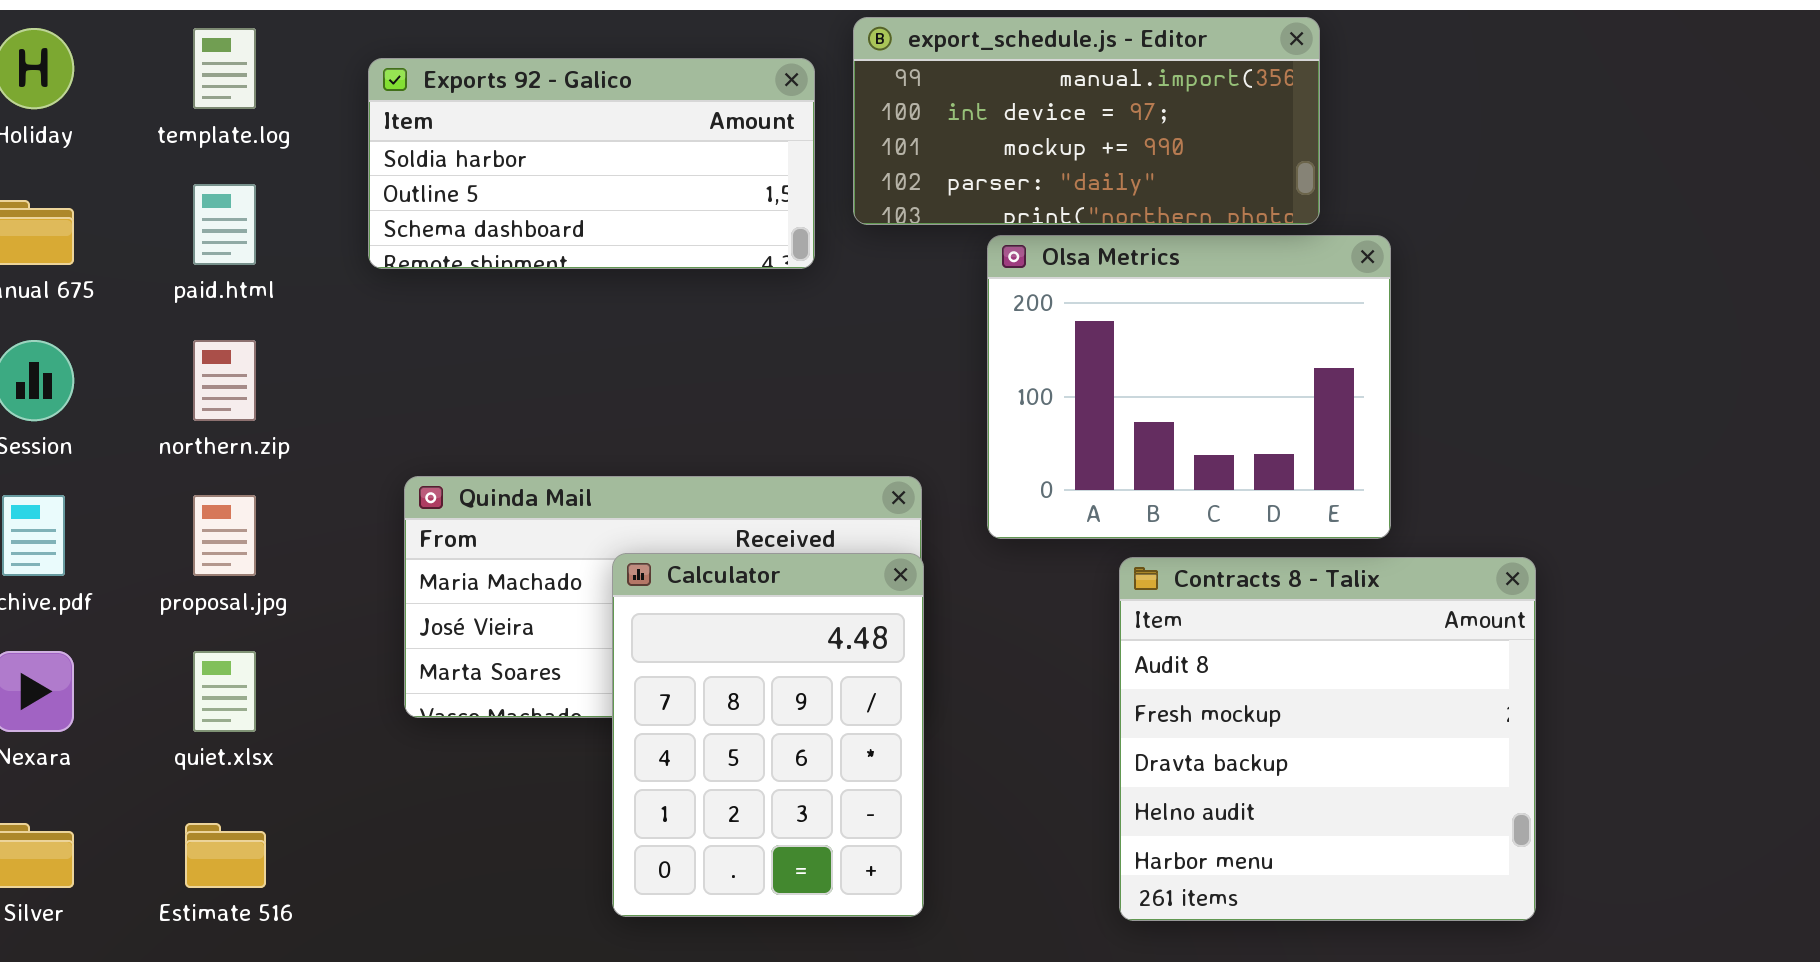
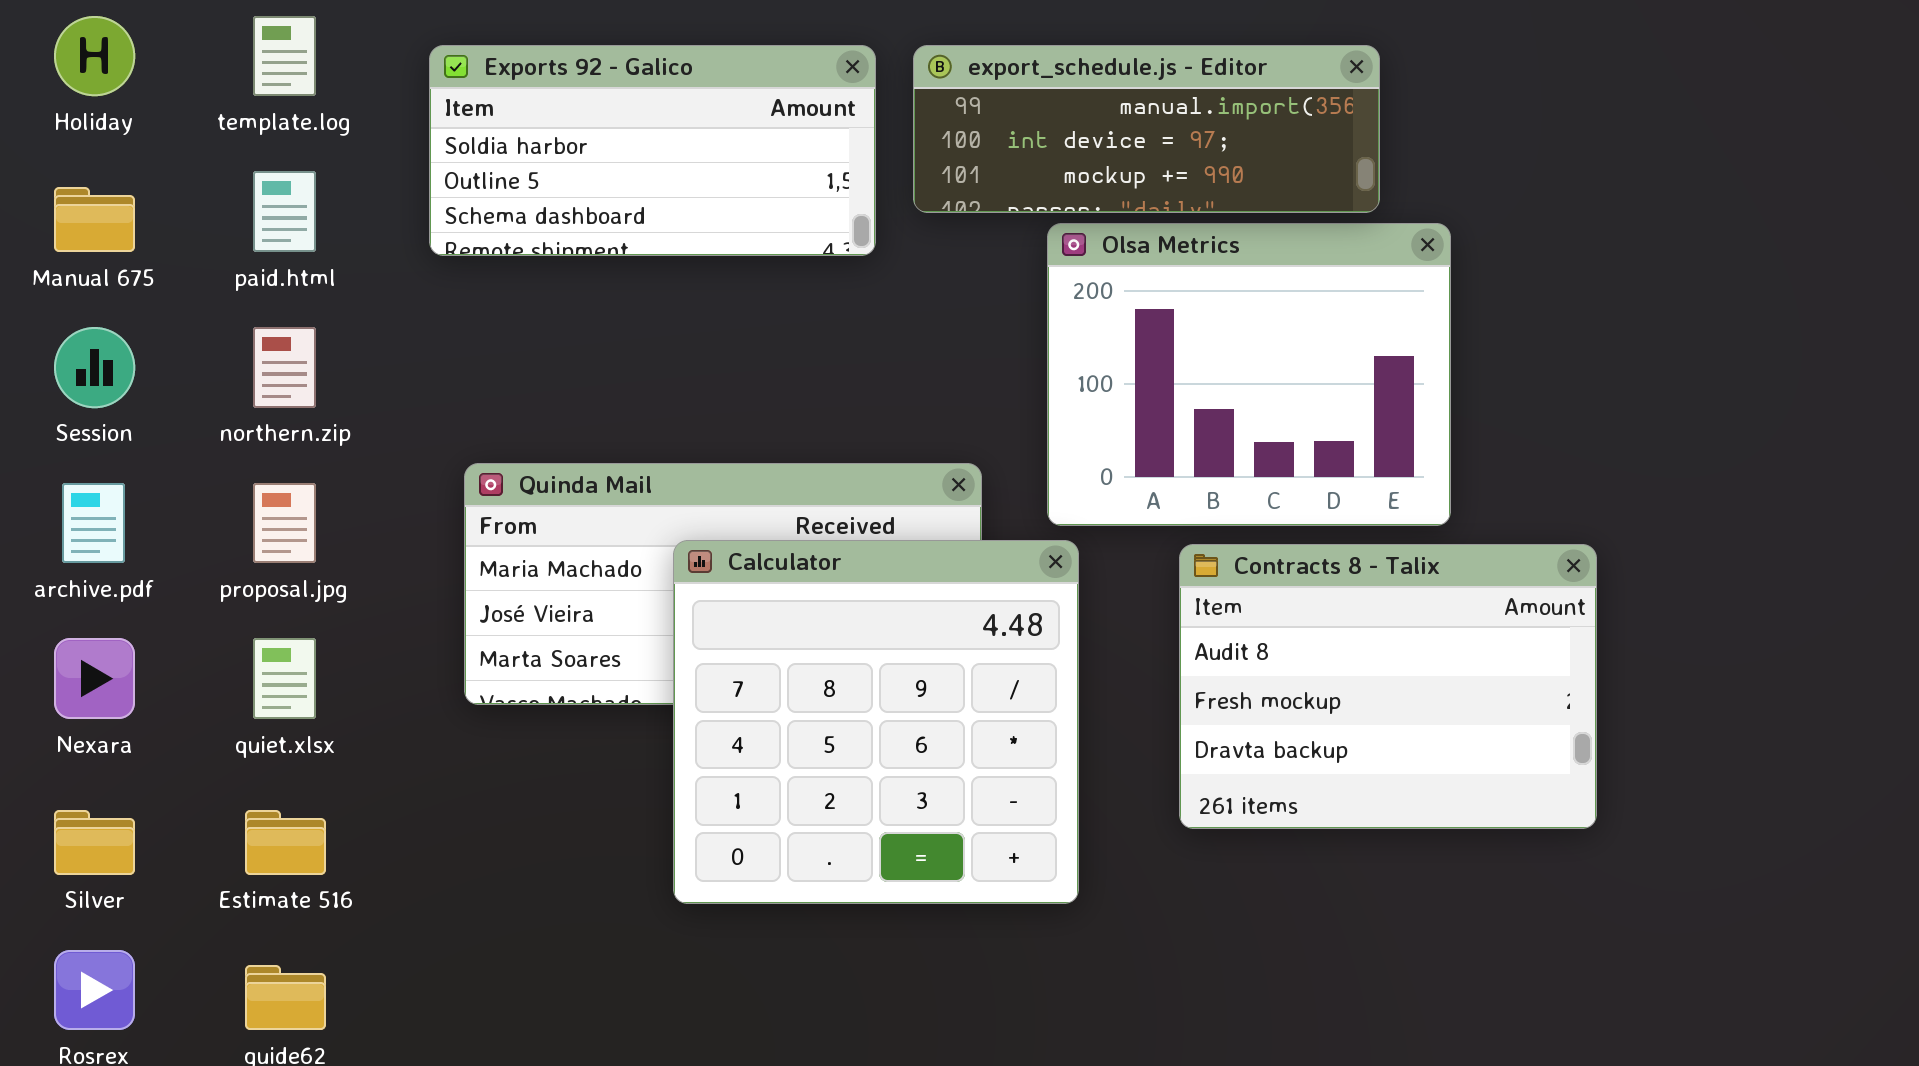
export_schedule.js - Editor: [853,17,1320,225] -> [913,45,1380,213], resized
Calculator: [612,553,924,917] -> [673,540,1079,904], resized
Contracts 8 - Talix: [1119,557,1536,921] -> [1179,544,1597,829], resized

